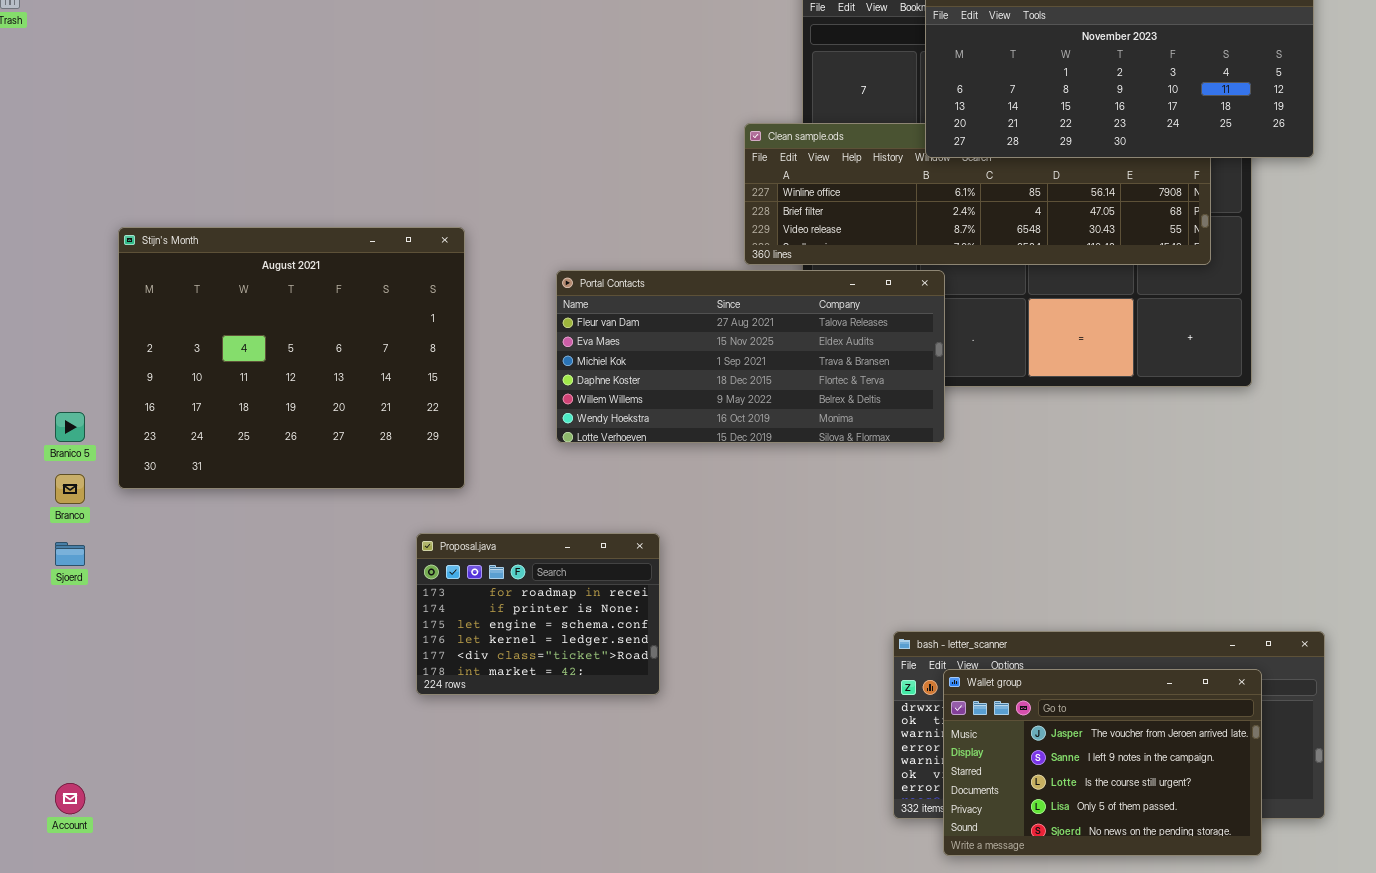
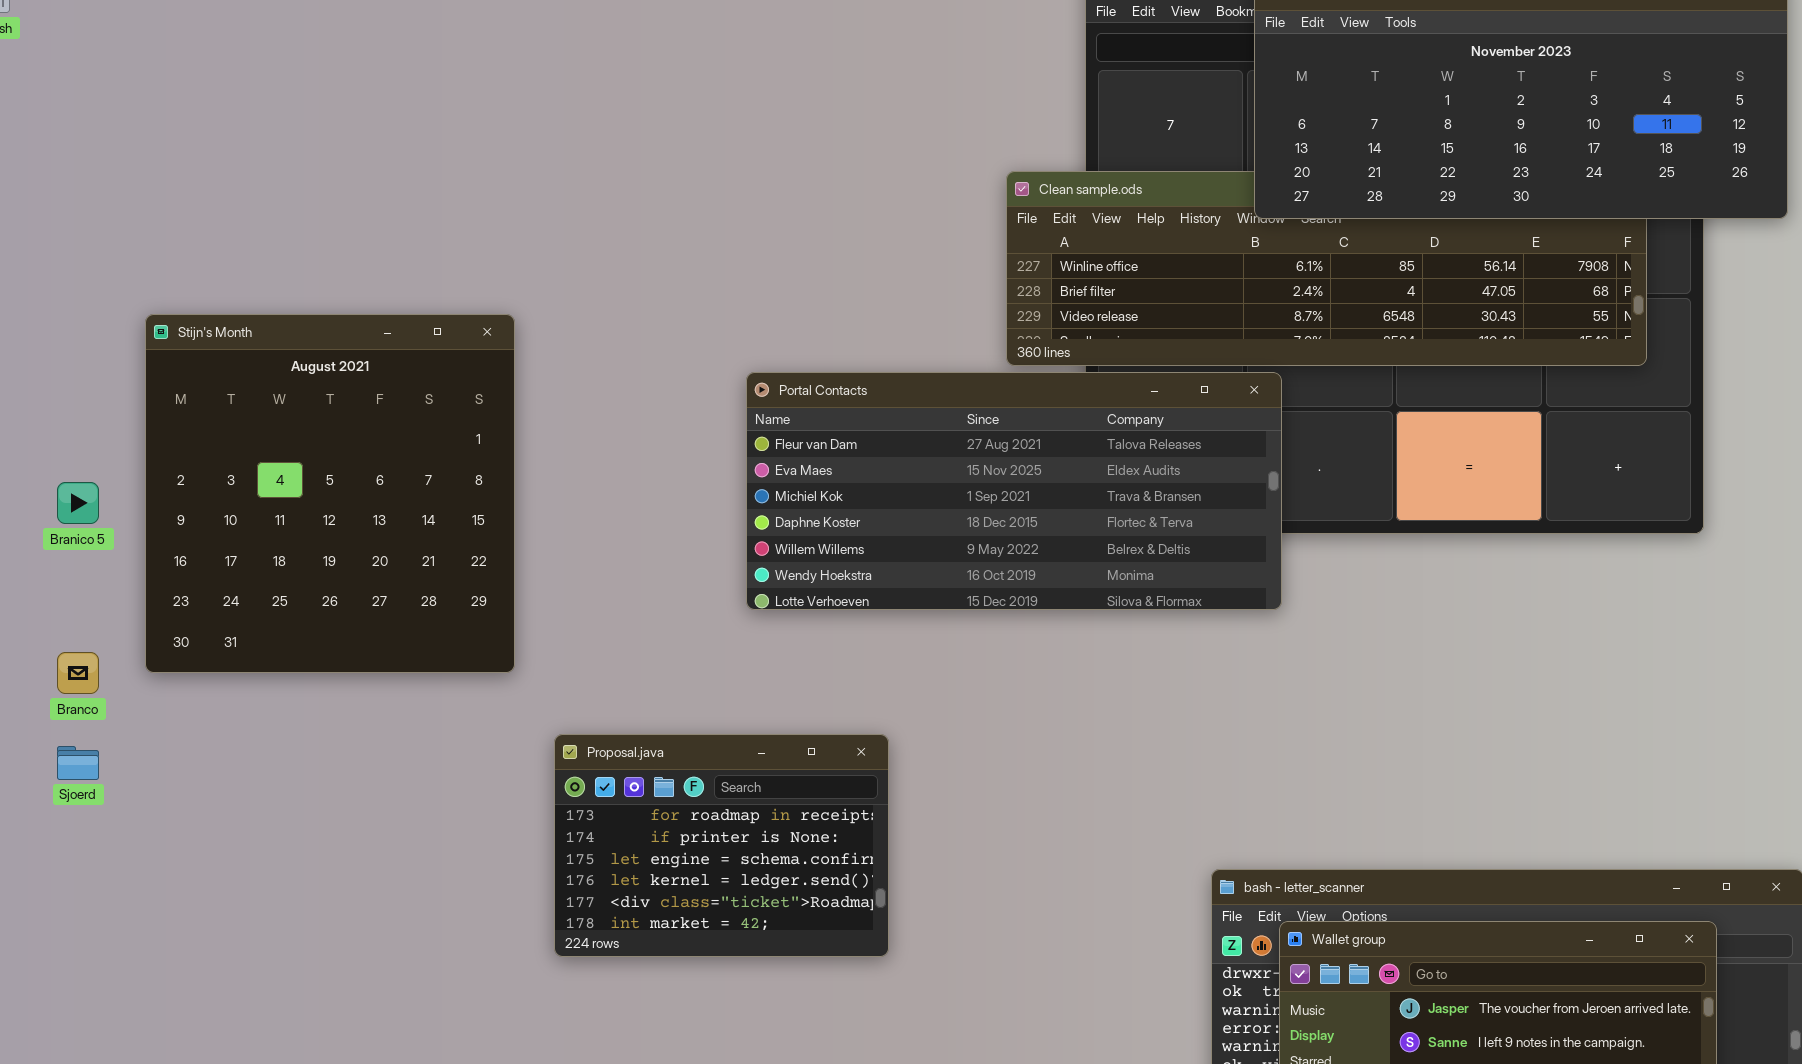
Stijn's Month: [118,227,465,489] -> [145,314,515,673], resized
Branico 5: [55,412,85,442] -> [57,482,99,524], moved

